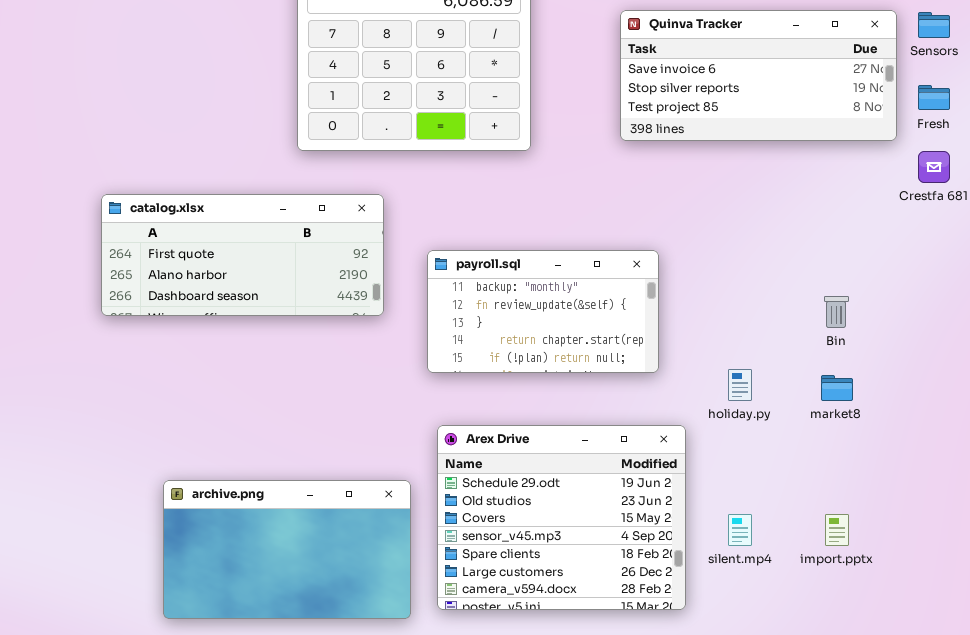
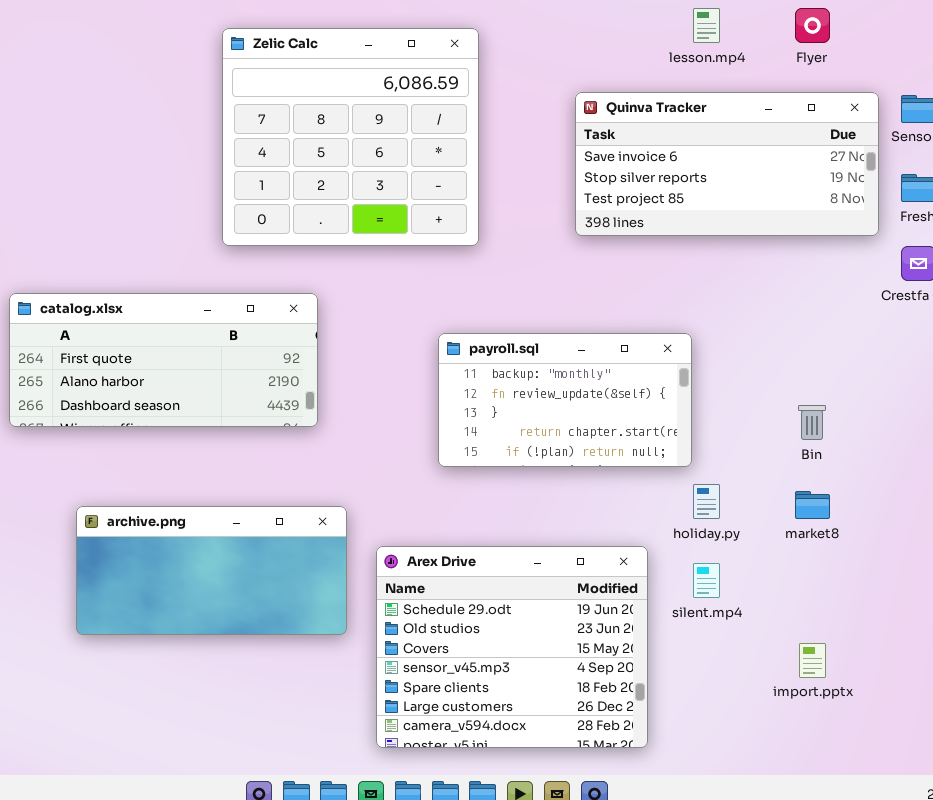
payroll.sql: [427,250,659,373] -> [438,333,692,467], moved
archive.png: [163,480,411,619] -> [76,506,347,635], moved, resized
silent.mp4: [728,514,752,546] -> [693,563,720,598], moved

